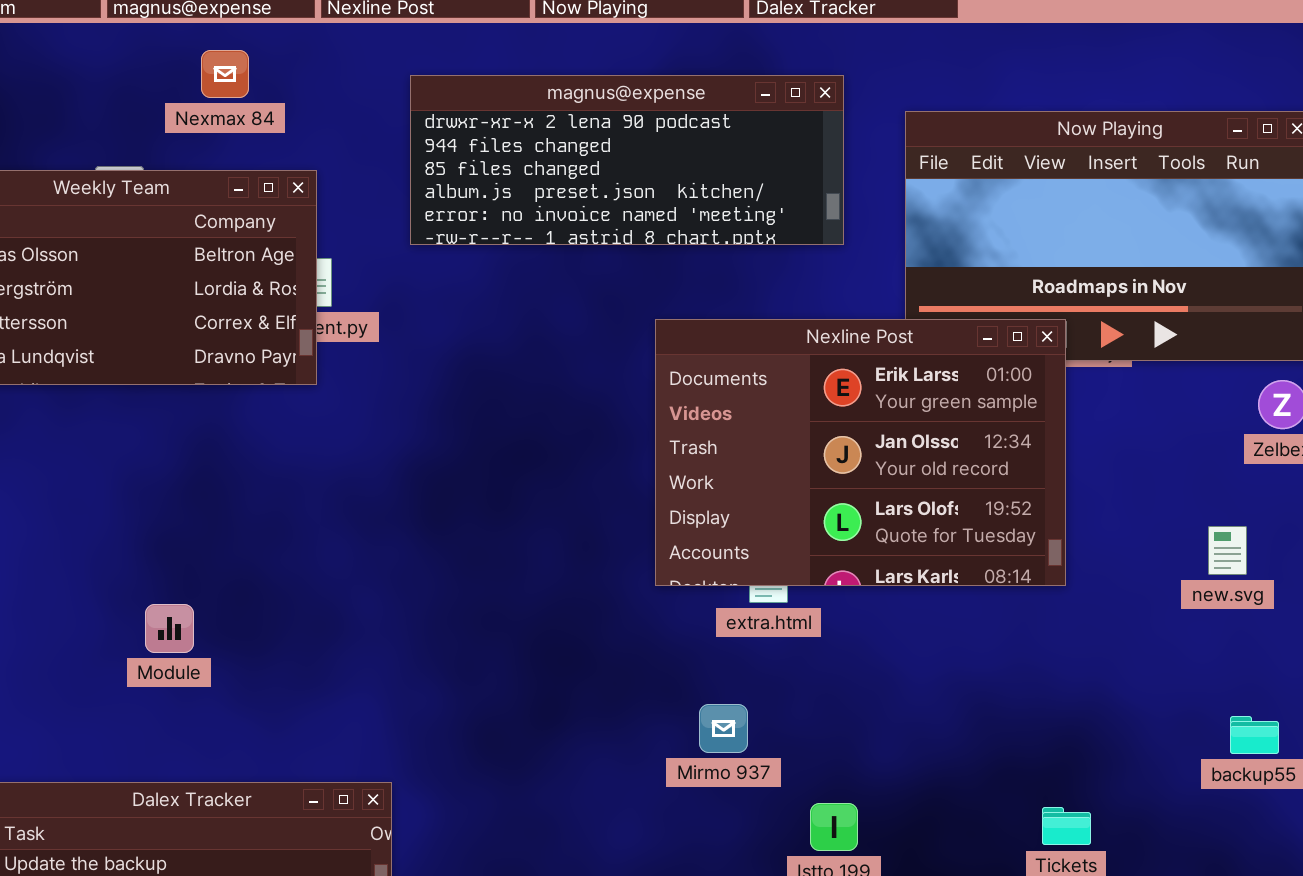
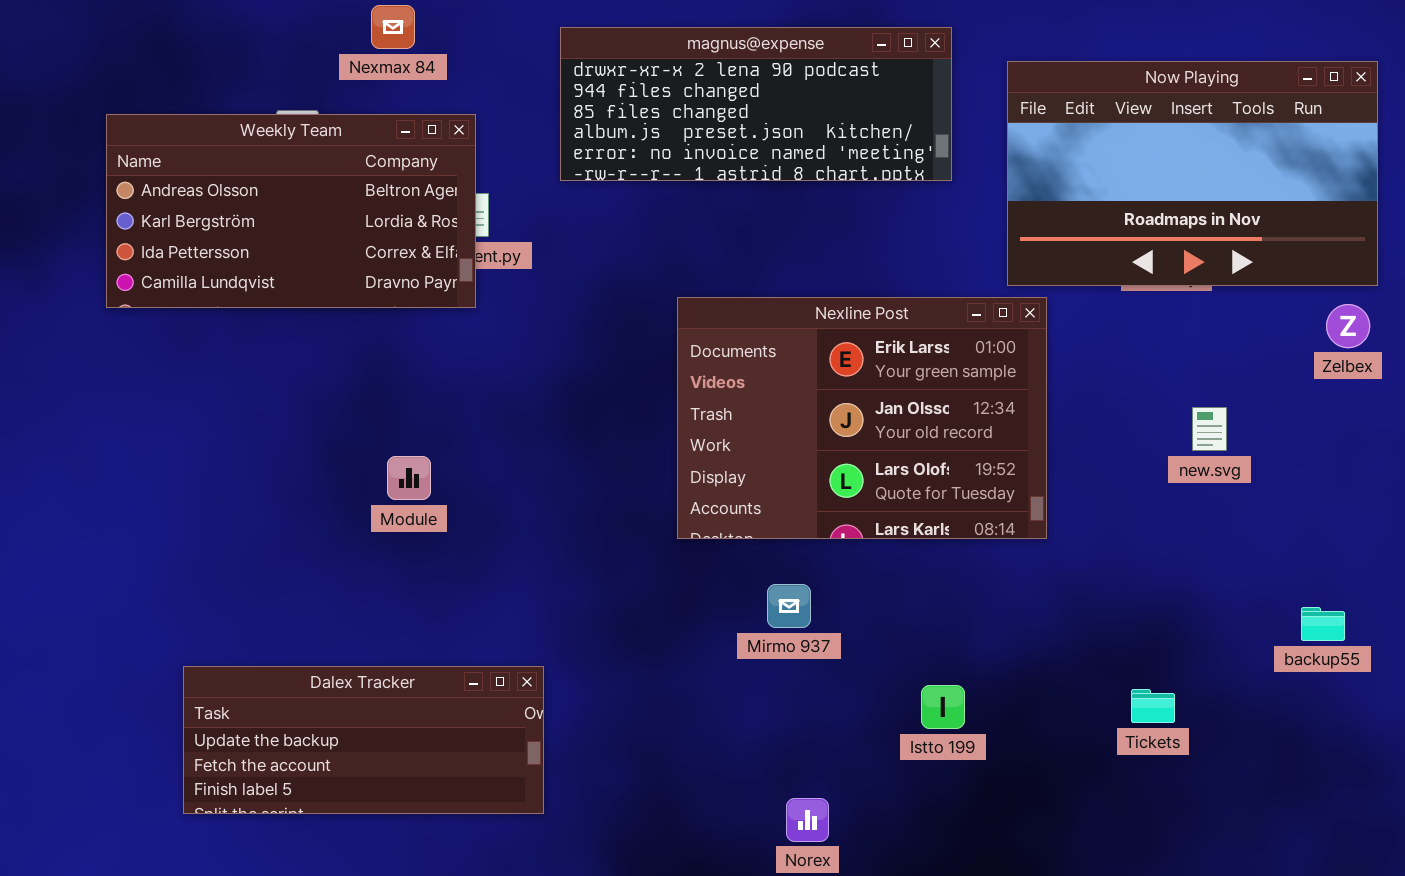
Nexline Post: [655,319,1066,586] -> [677,297,1047,539], moved
new.svg: [1208,526,1247,575] -> [1192,407,1227,451], moved
Module: [145,604,194,653] -> [387,456,431,500], moved
Mirmo 937: [699,704,748,753] -> [767,584,811,628], moved

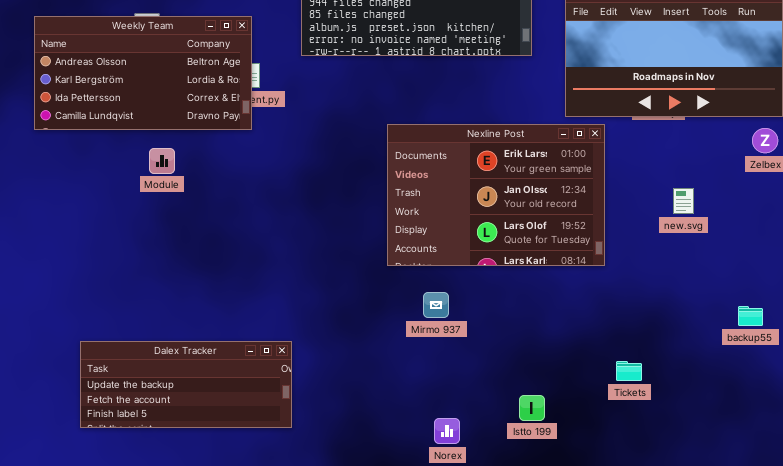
Nexline Post: [677,297,1047,539] -> [387,124,605,266], moved
Module: [387,456,431,500] -> [149,148,175,174], moved
Istto 199: [921,685,965,729] -> [519,395,545,421], moved
Tickets: [1131,689,1175,723] -> [616,361,642,381], moved

